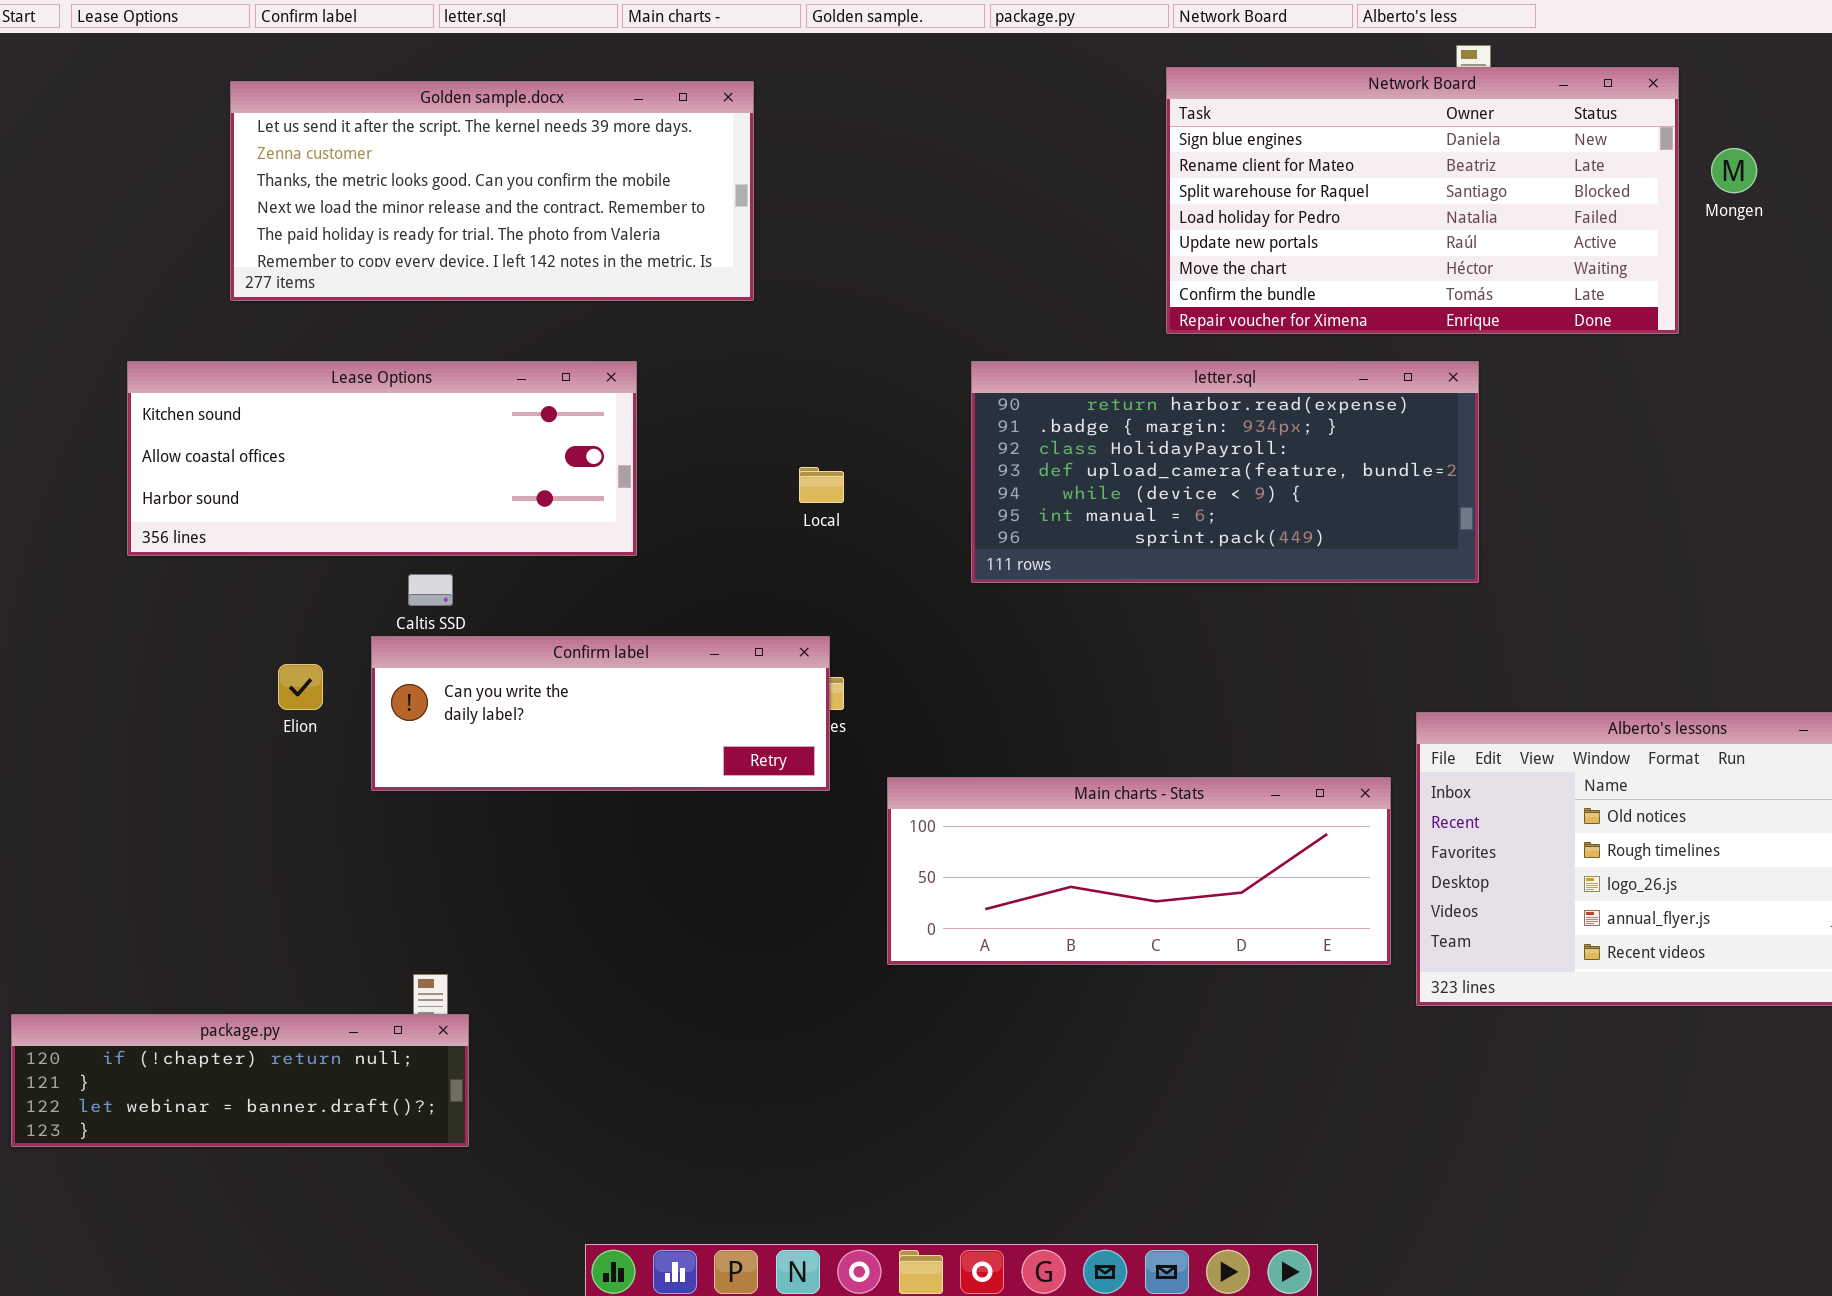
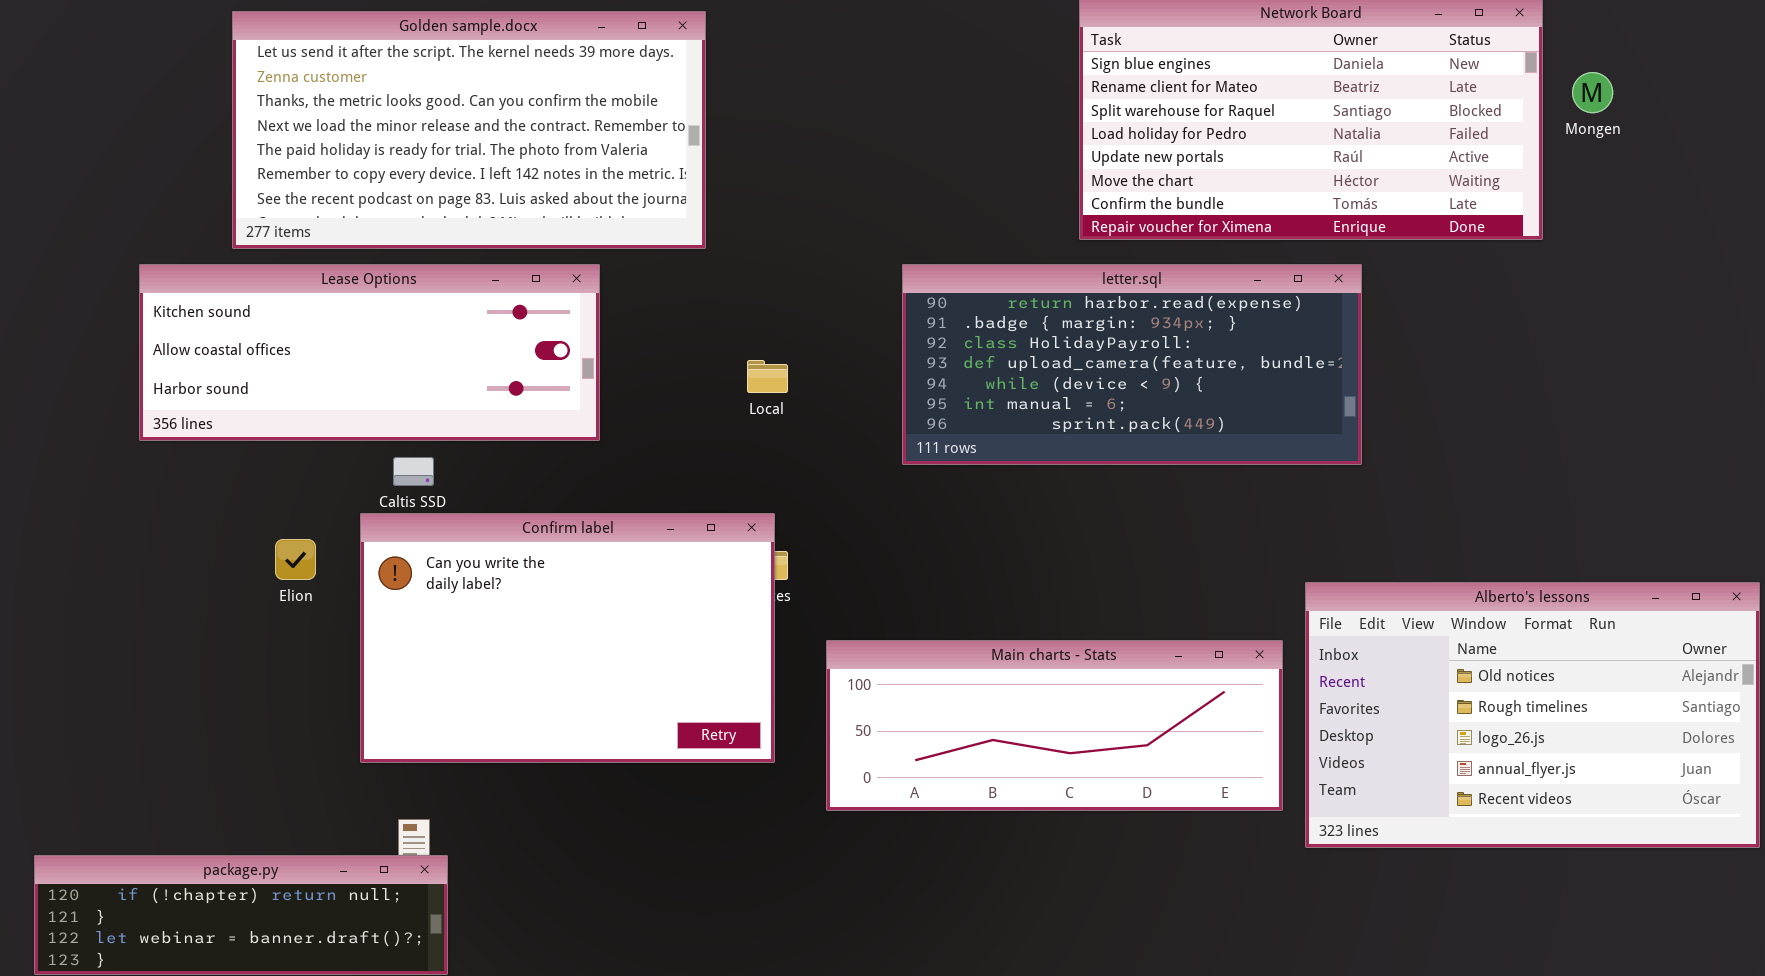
Golden sample.docx: [230,81,754,301] -> [232,11,706,249], resized
Confirm label: [371,636,830,791] -> [360,513,775,763], resized

